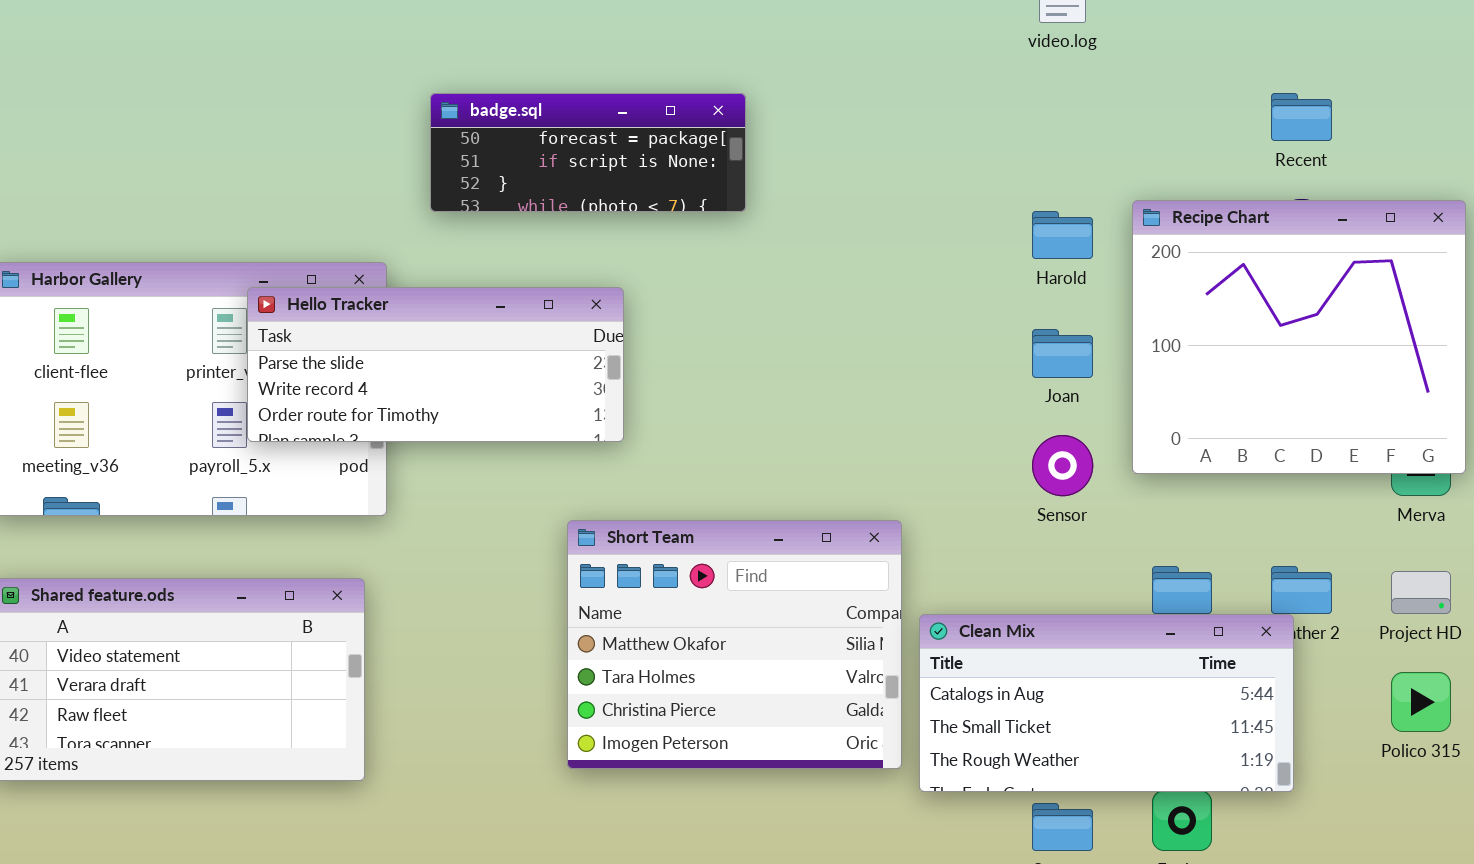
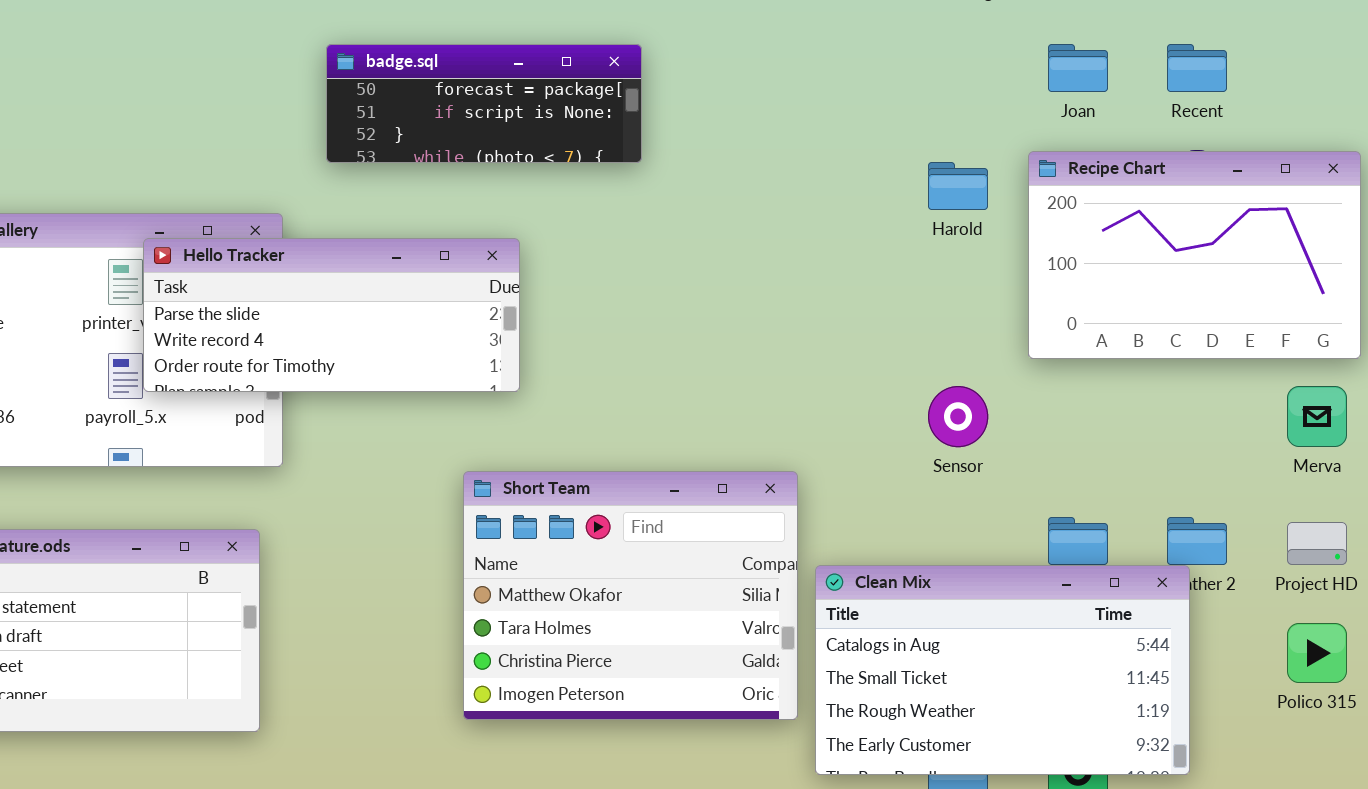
Recipe Chart: [1132,200,1466,474] -> [1028,151,1361,359], resized
Joan: [1032,329,1093,378] -> [1048,44,1108,92], moved
Clean Mix: [919,614,1294,792] -> [815,565,1190,775], resized

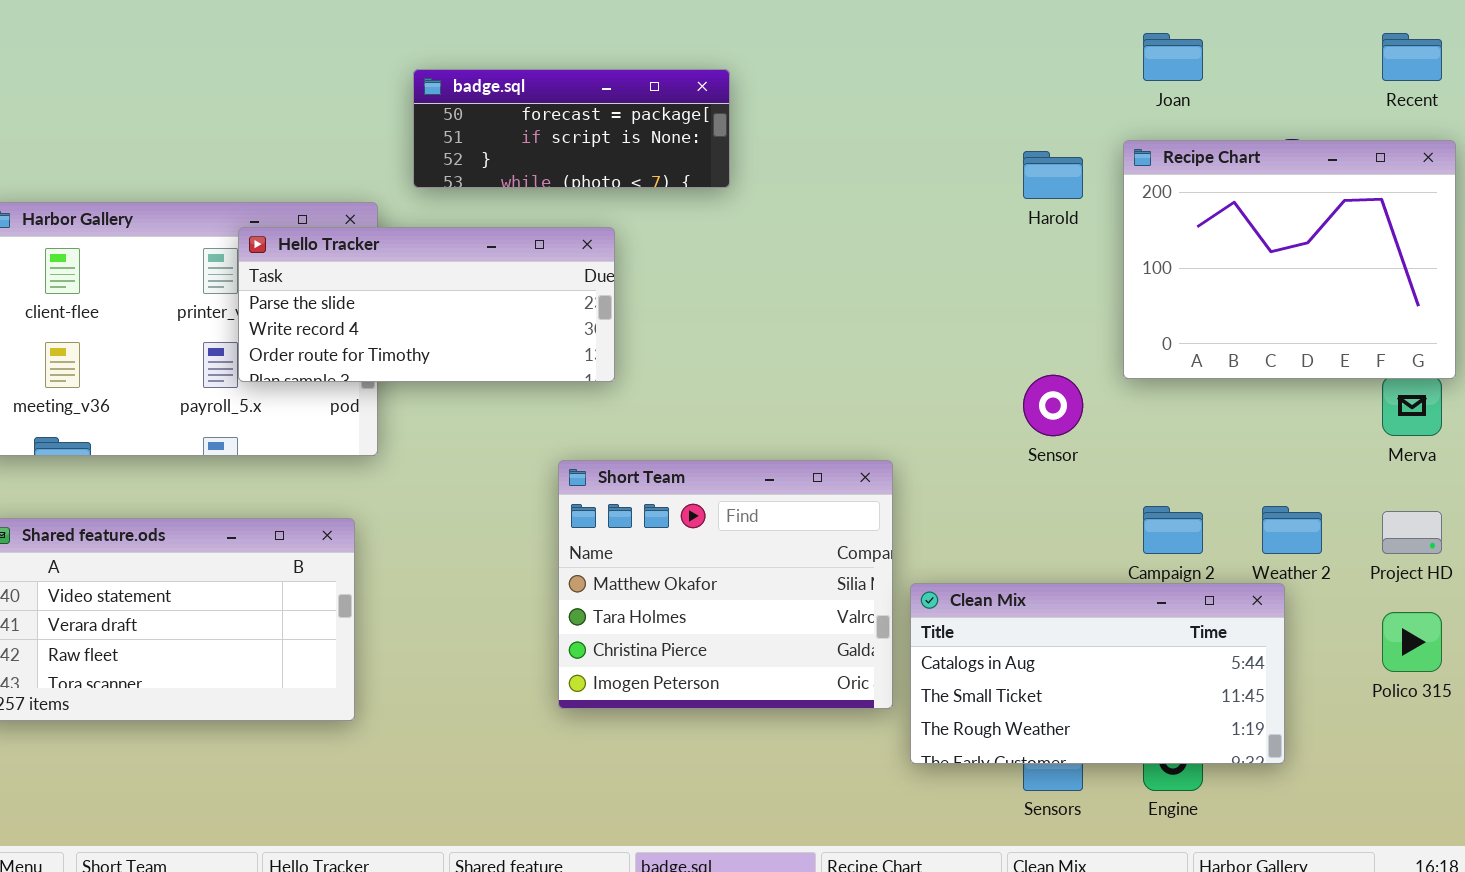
badge.sql: [326,44,642,163] -> [413,69,730,188], moved
Recent: [1167,44,1227,92] -> [1382,33,1442,81], moved
Recipe Chart: [1028,151,1361,359] -> [1123,140,1456,379], resized
Clean Mix: [815,565,1190,775] -> [910,583,1285,764], resized

